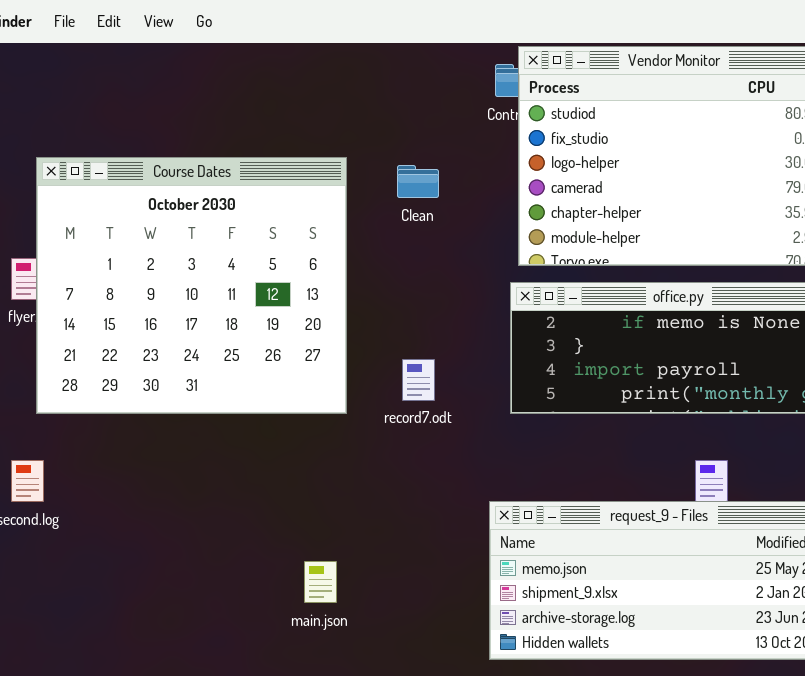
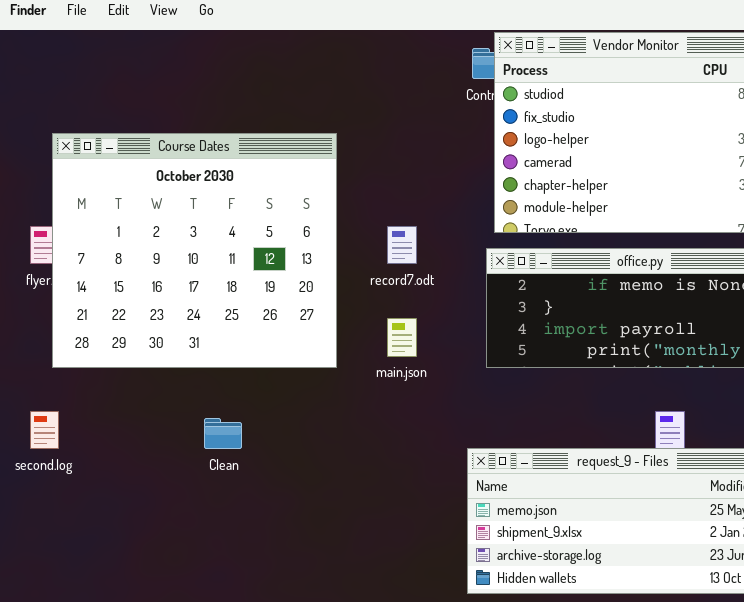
Clean: [397,165,439,198] -> [204,418,242,449], moved
record7.odt: [402,359,435,401] -> [387,226,417,264], moved
main.json: [304,561,337,603] -> [387,318,417,357], moved

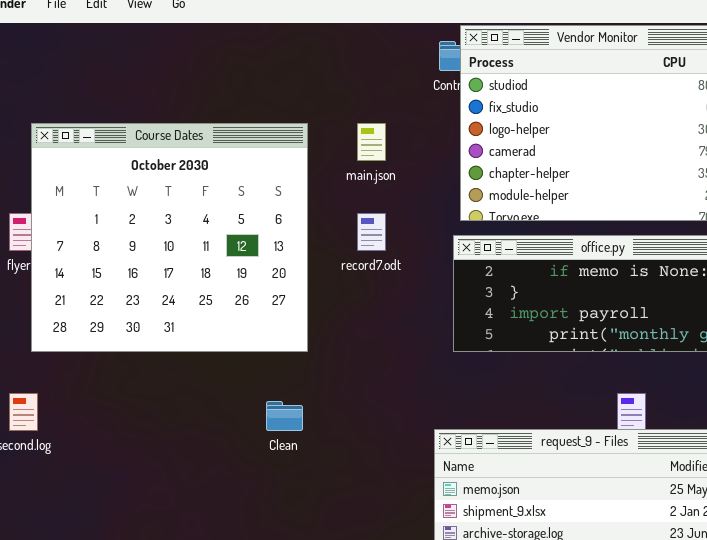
main.json: [387,318,417,357] -> [357,123,386,161], moved
Clean: [204,418,242,449] -> [266,401,303,431], moved

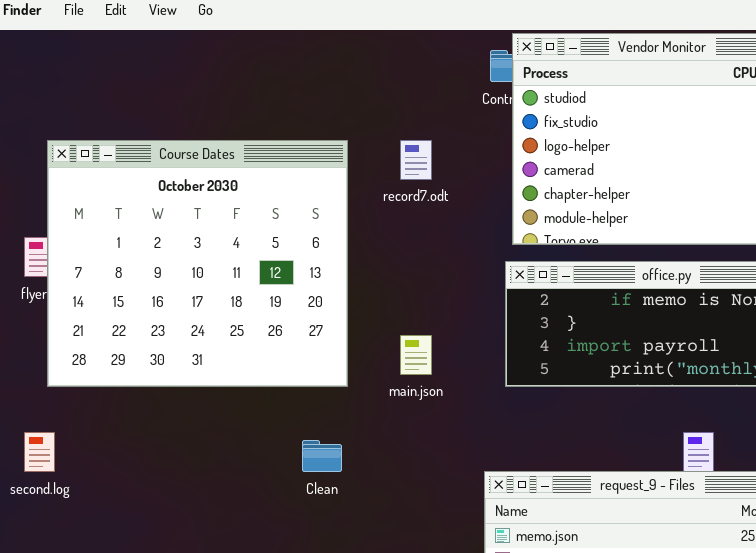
main.json: [357,123,386,161] -> [400,335,432,375], moved
record7.odt: [357,213,386,251] -> [400,140,432,180], moved

